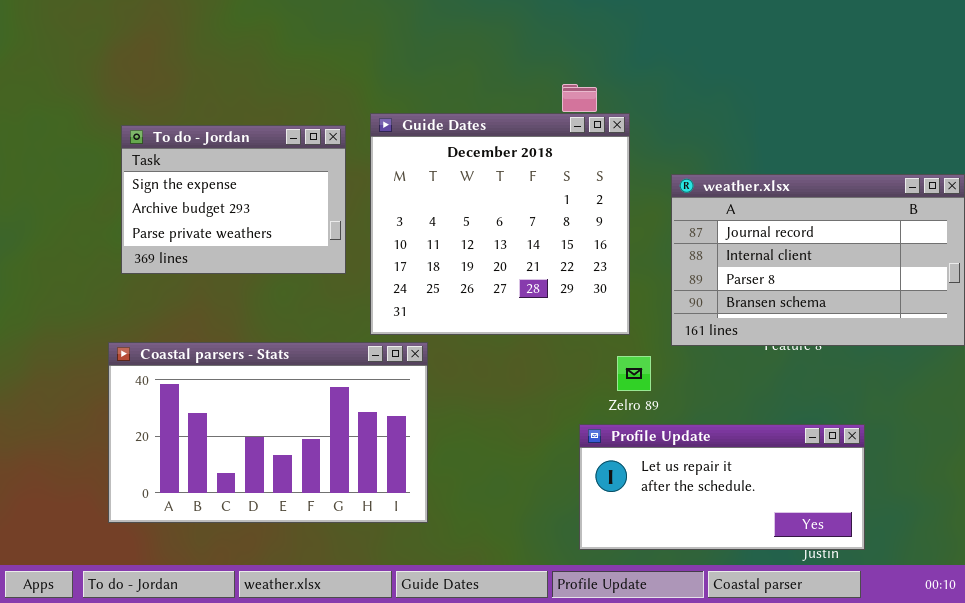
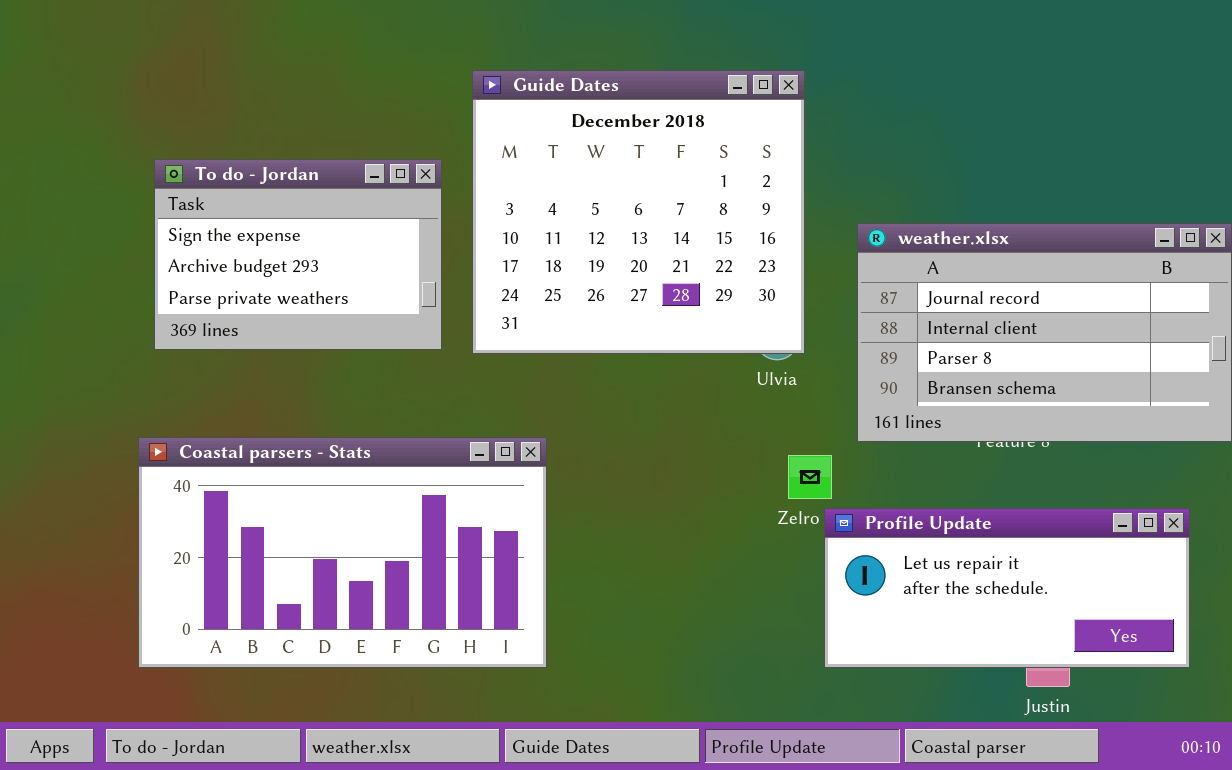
Guide Dates: [370,113,630,335] -> [472,70,805,354], moved
Profile Update: [579,424,865,550] -> [824,508,1190,668], moved

